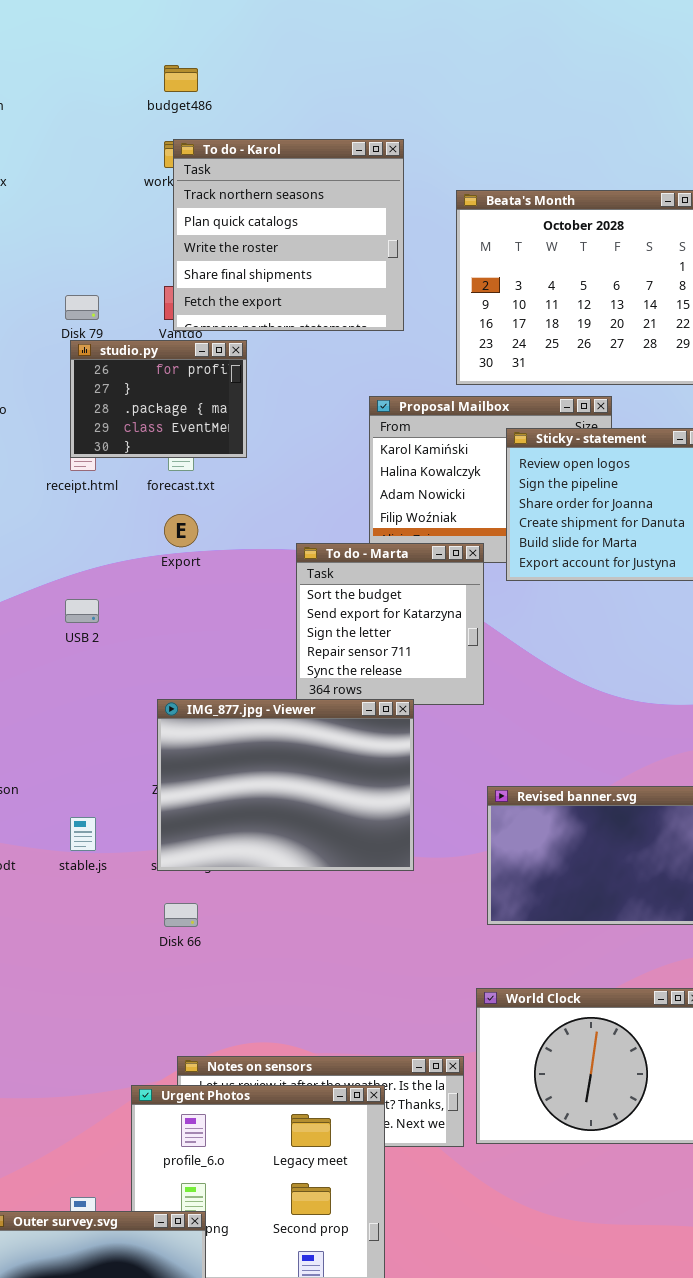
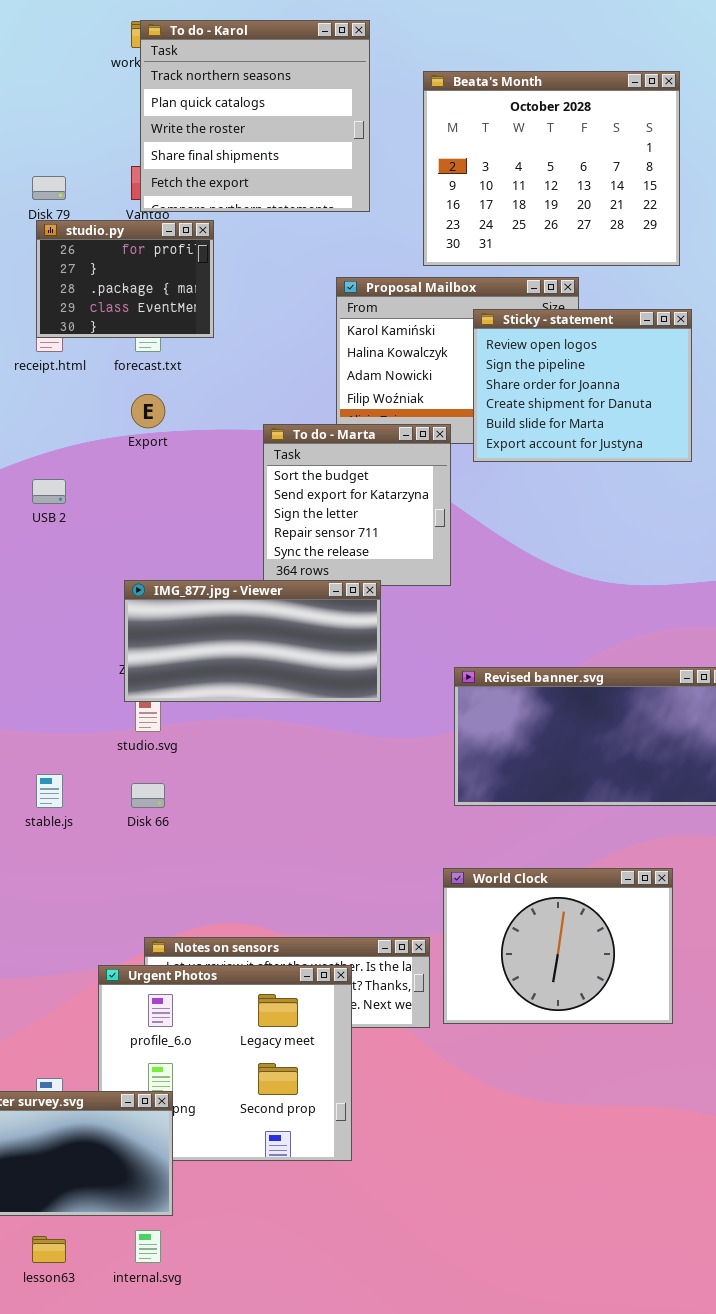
IMG_877.jpg - Viewer: [157,699,414,871] -> [124,580,381,702], resized
stable.js: [70,817,96,851] -> [36,774,63,808], moved

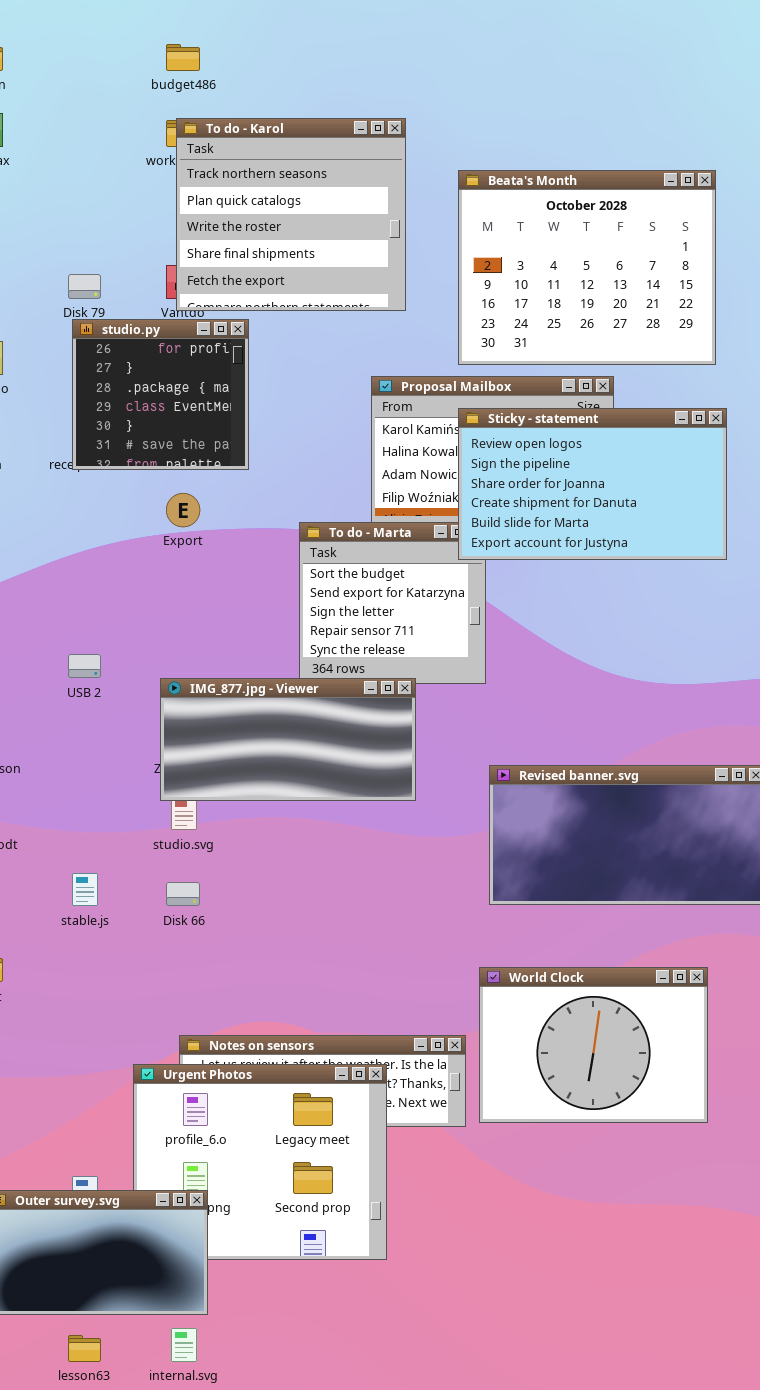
studio.py: [36,220,214,338] -> [72,319,249,470], resized
Sticky - statement: [473,309,692,462] -> [458,408,727,560], resized
USB 2: [32,479,66,504] -> [68,654,101,678], moved

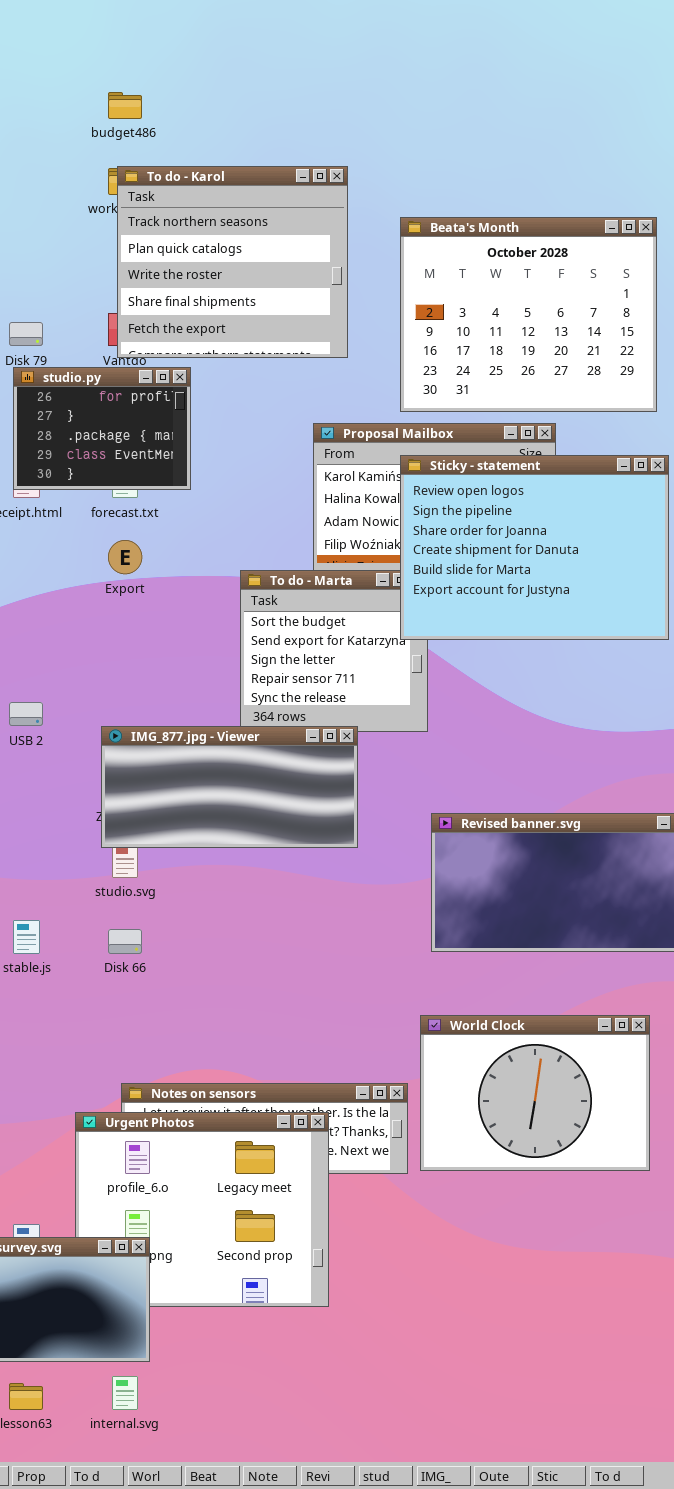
studio.py: [72,319,249,470] -> [13,367,191,490], resized
Sticky - statement: [458,408,727,560] -> [400,455,669,640], resized

